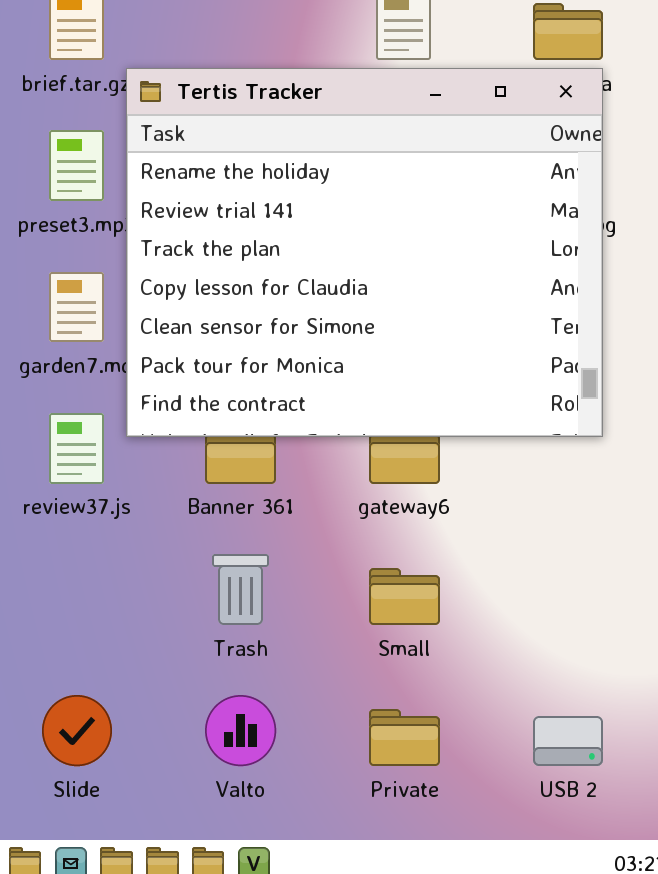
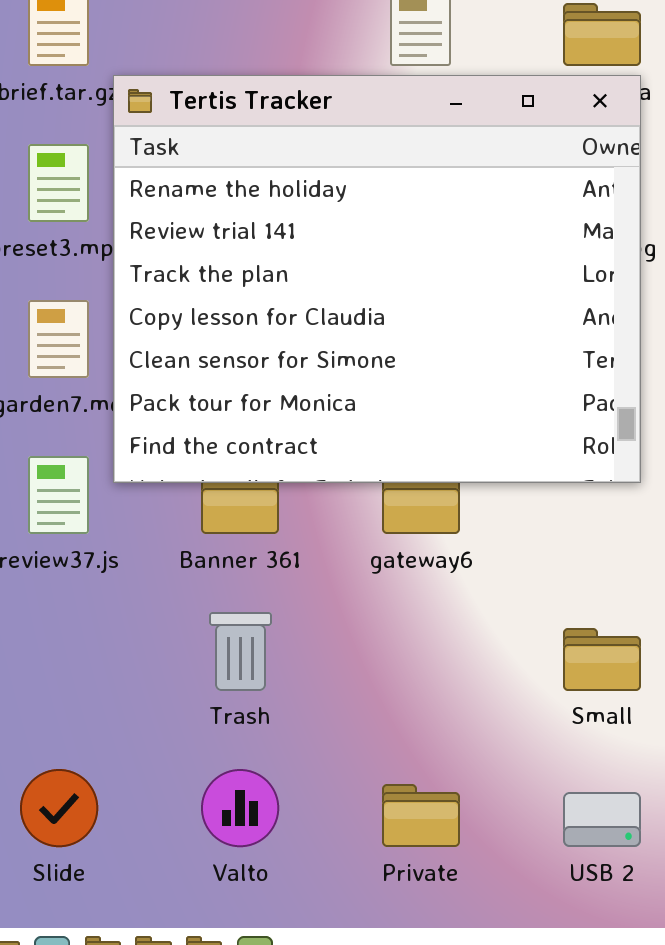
Small: [369,568,440,625] -> [563,628,641,691], moved

